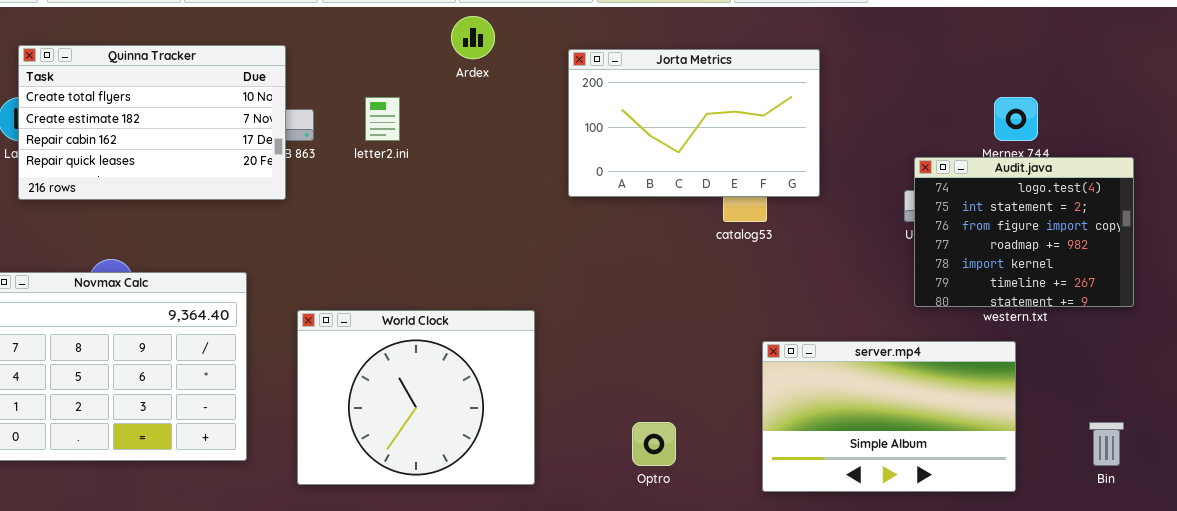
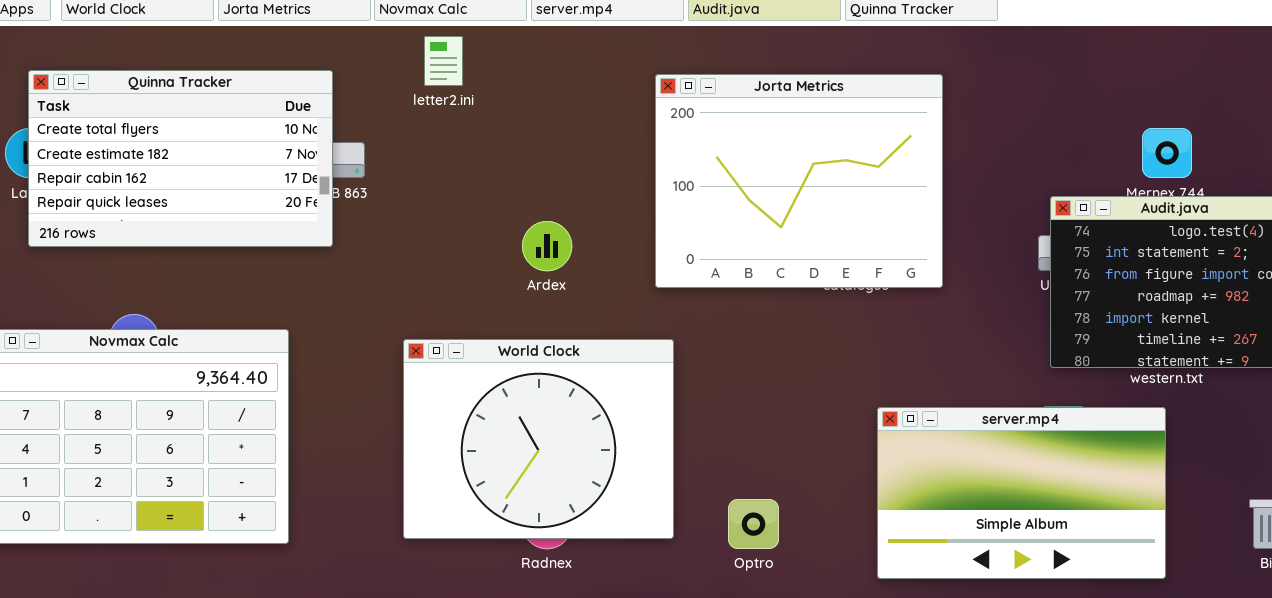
Ardex: [451,16,495,59] -> [522,221,572,271], moved
Jorta Metrics: [568,49,820,197] -> [655,74,943,288], resized
letter2.ini: [365,97,400,141] -> [424,36,463,86], moved
World Clock: [297,310,535,485] -> [403,339,674,539], moved

